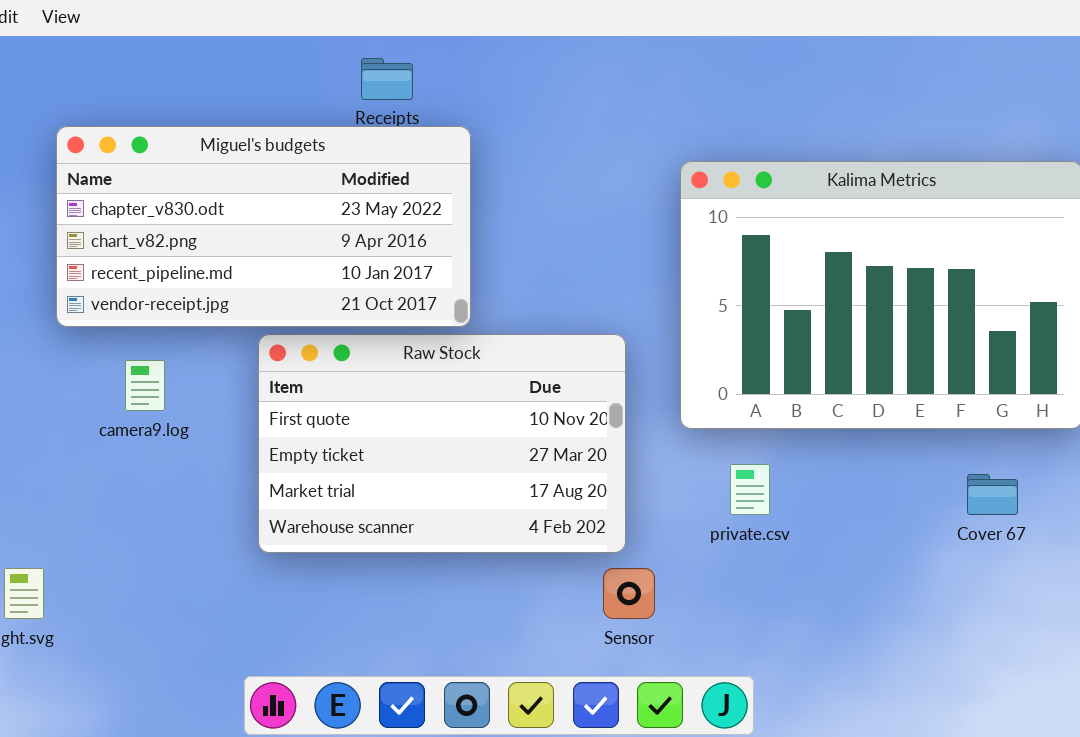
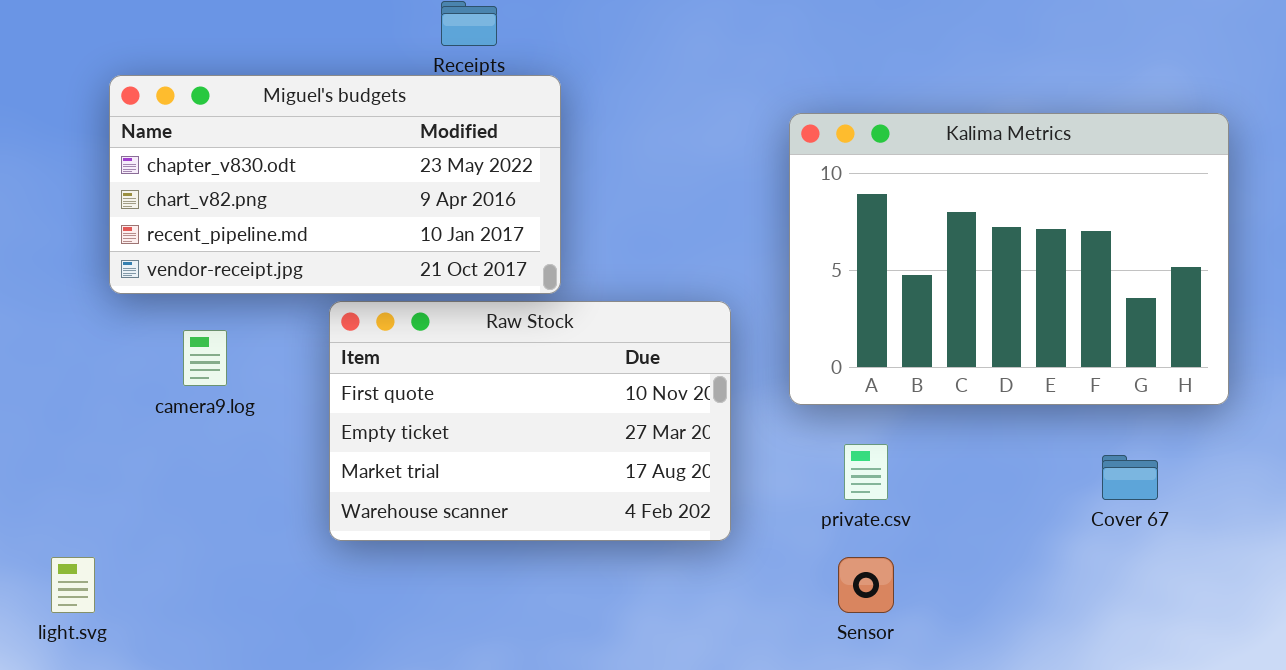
Sensor: [603,568,655,619] -> [838,557,894,613], moved

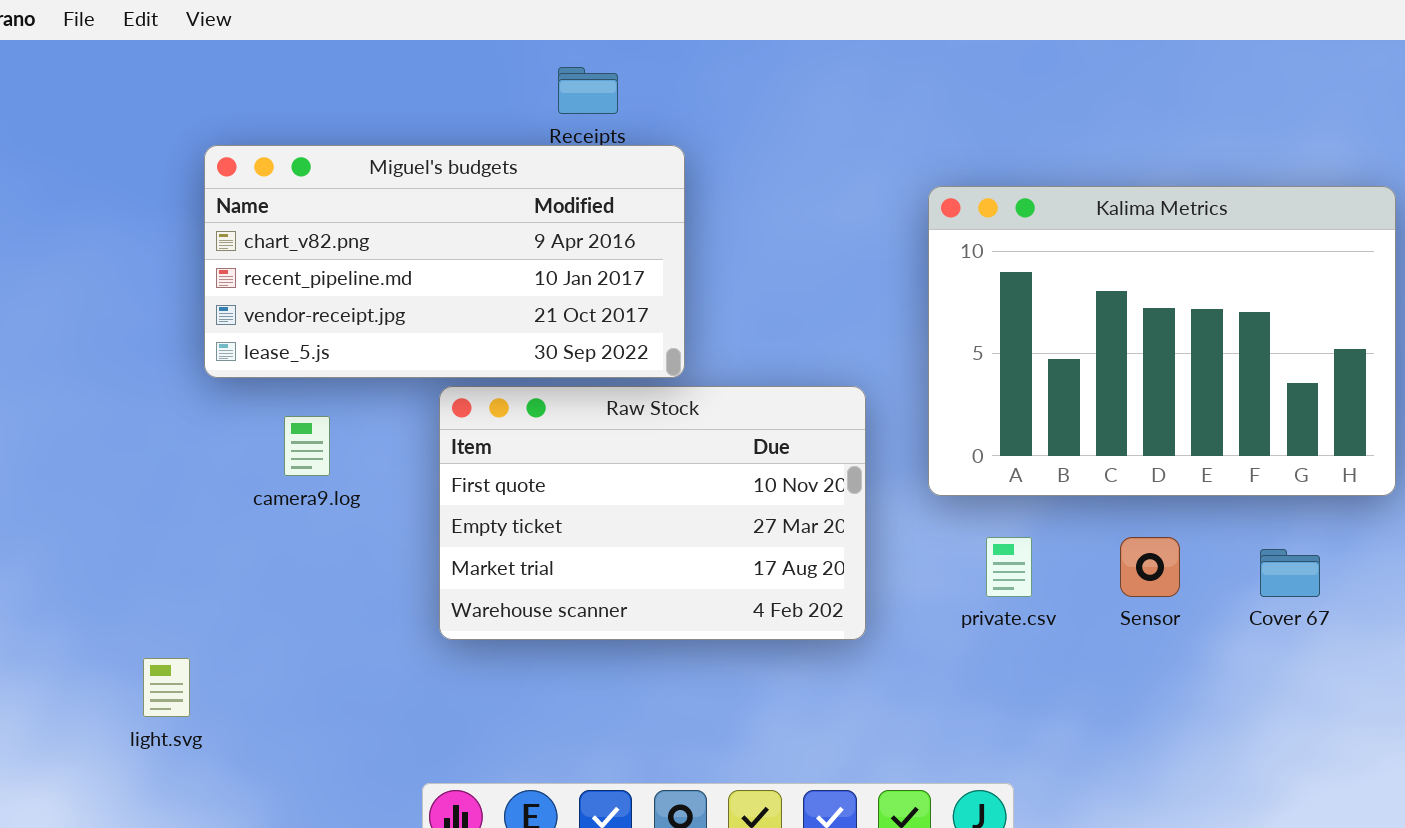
Miguel's budgets: [109,75,561,294] -> [204,145,685,378], scrolled down 1 row
Sensor: [838,557,894,613] -> [1120,537,1180,597], moved

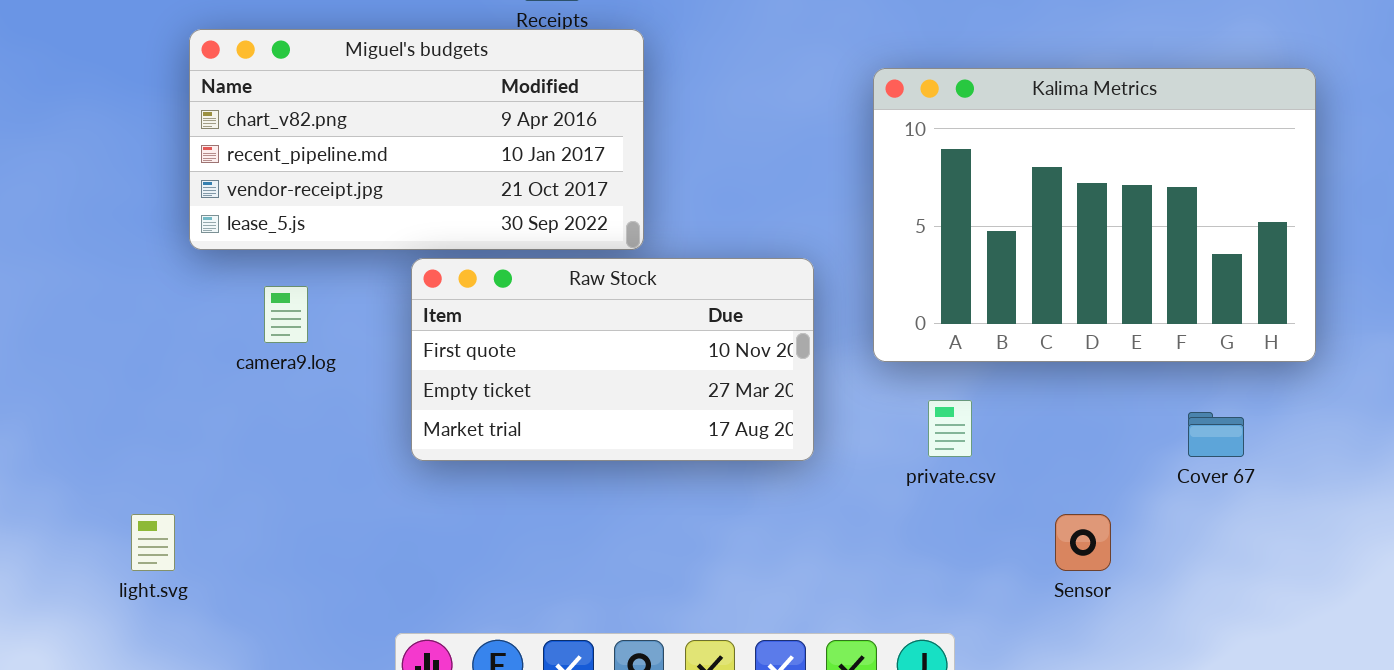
Raw Stock: [439,386,866,640] -> [411,258,814,461], resized
Sensor: [1120,537,1180,597] -> [1055,514,1111,571], moved

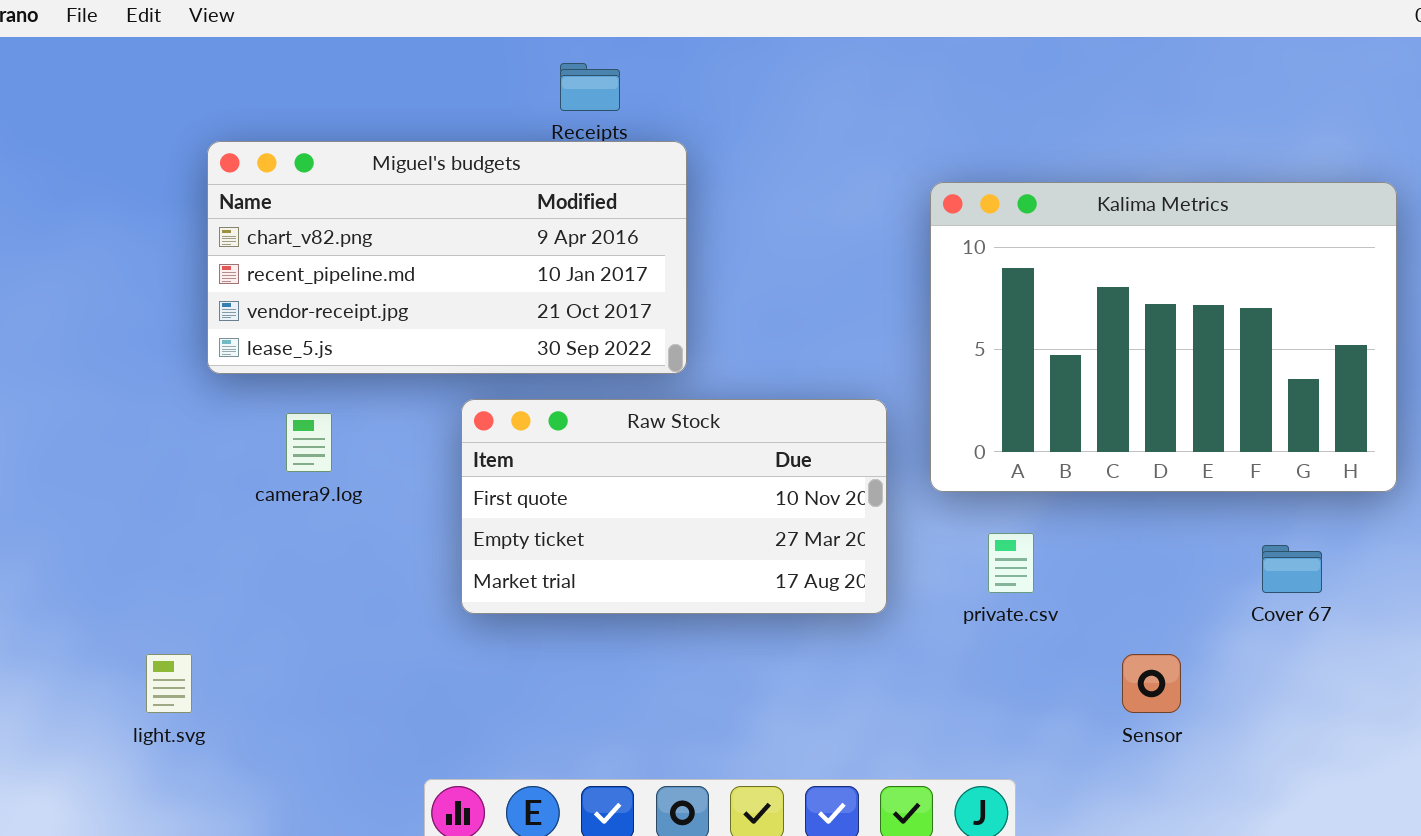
Raw Stock: [411,258,814,461] -> [461,399,887,614], moved

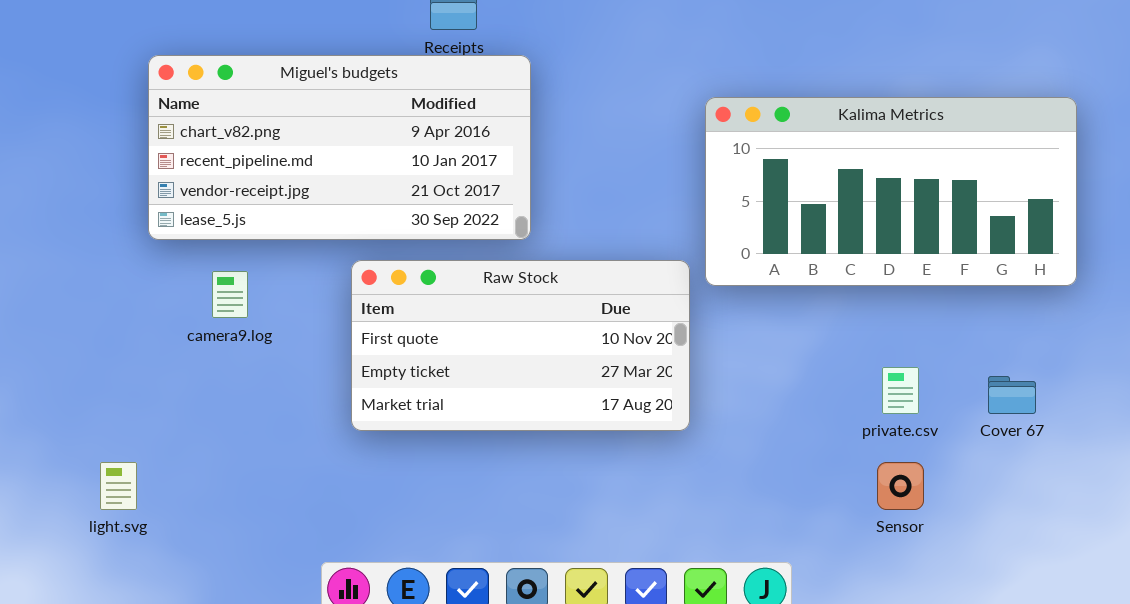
Kalima Metrics: [930,182,1397,492] -> [705,97,1077,286], moved, resized
private.csv: [988,533,1034,593] -> [882,367,919,414], moved

